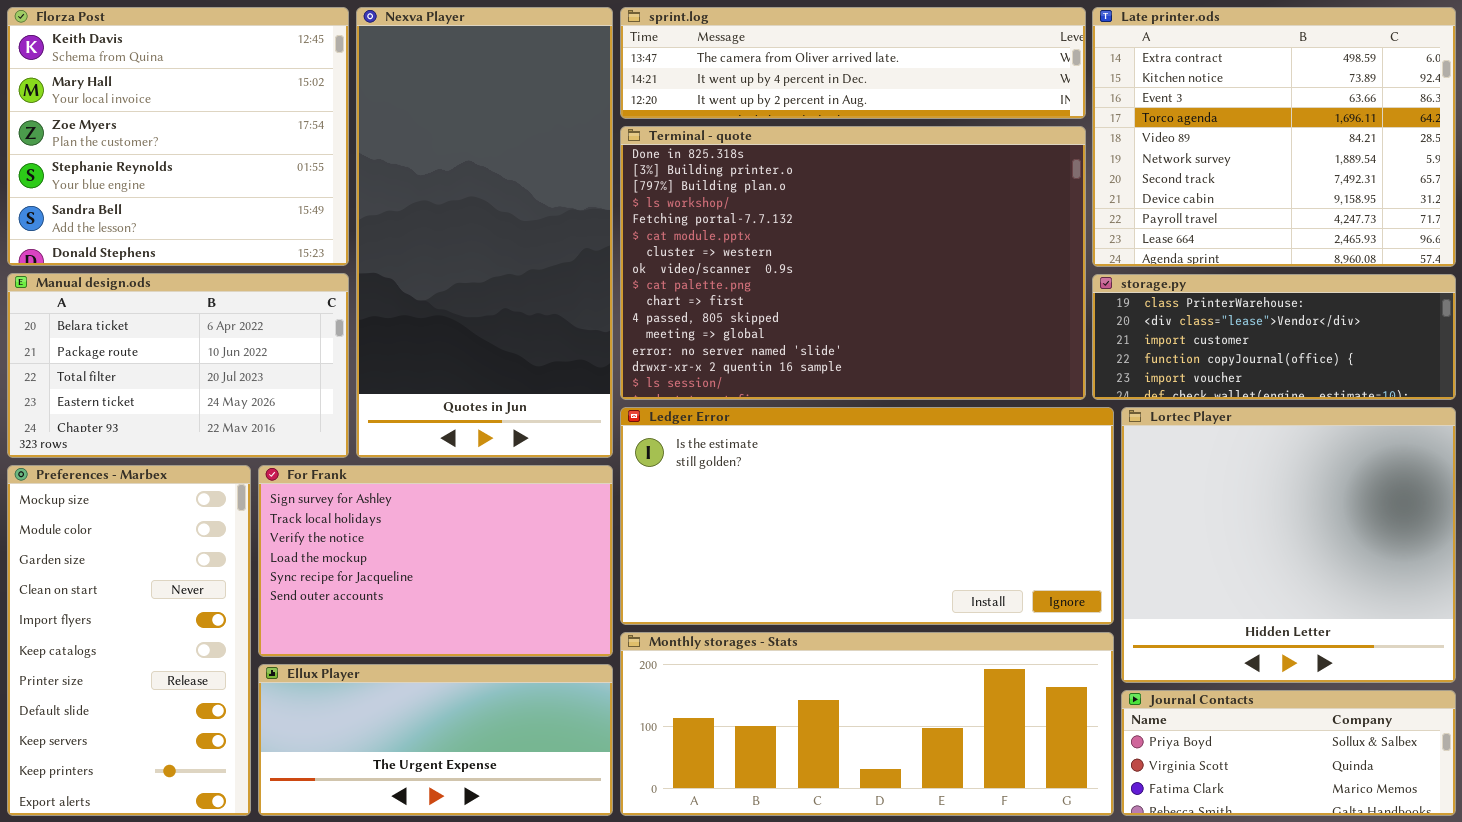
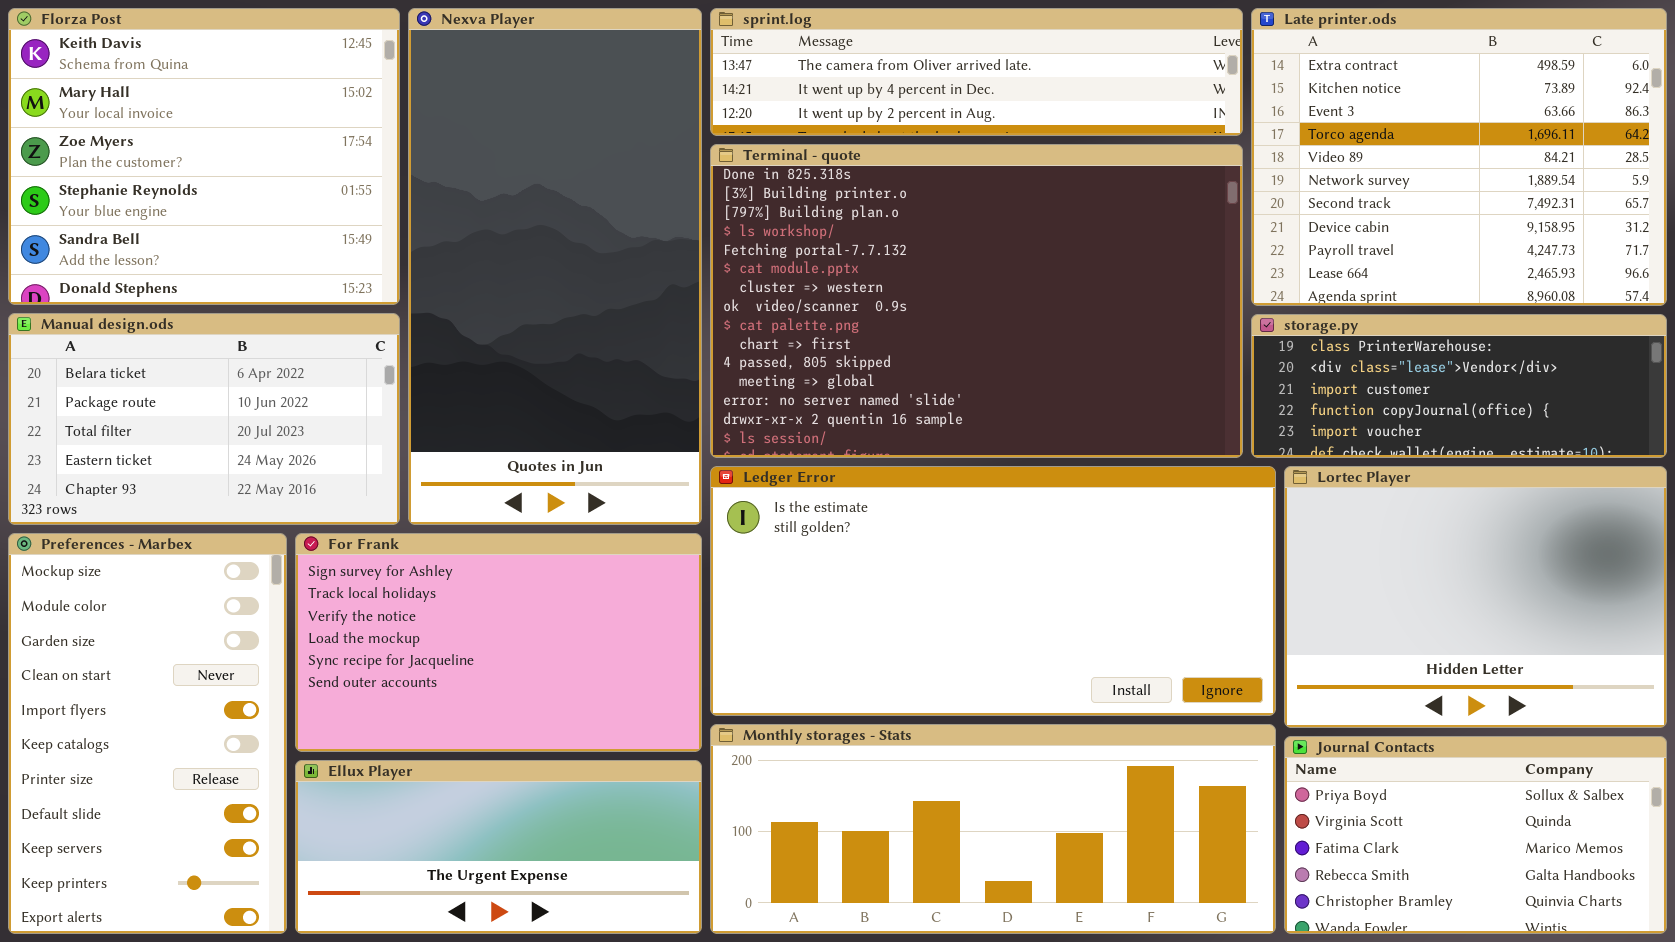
Lortec Player: [1121,407,1456,683] -> [1284,466,1667,728], resized
Journal Contacts: [1121,690,1456,816] -> [1284,736,1667,934], resized

